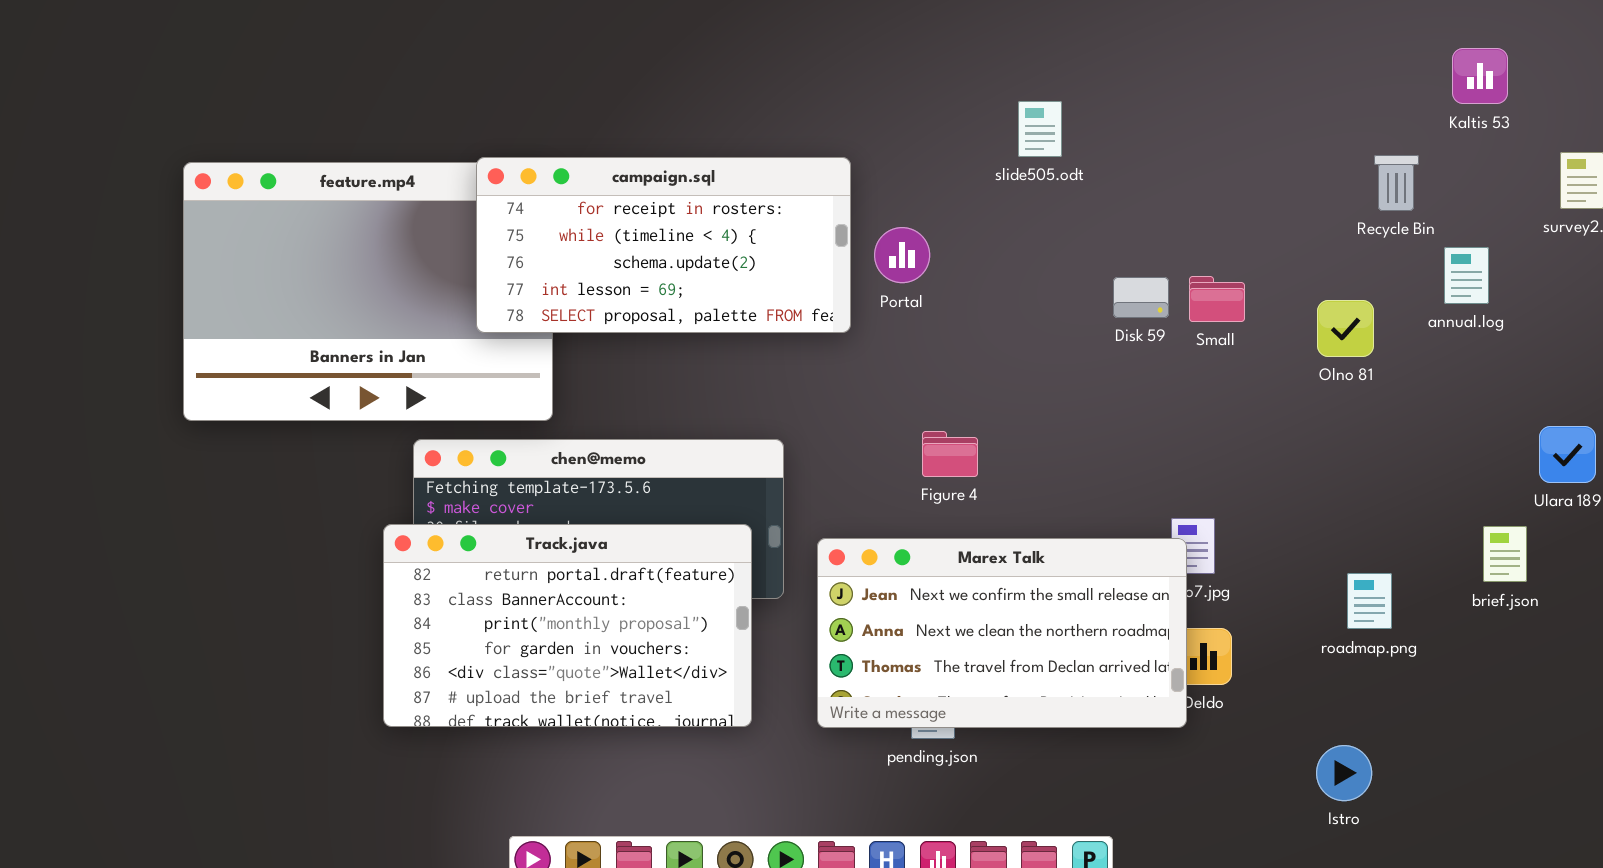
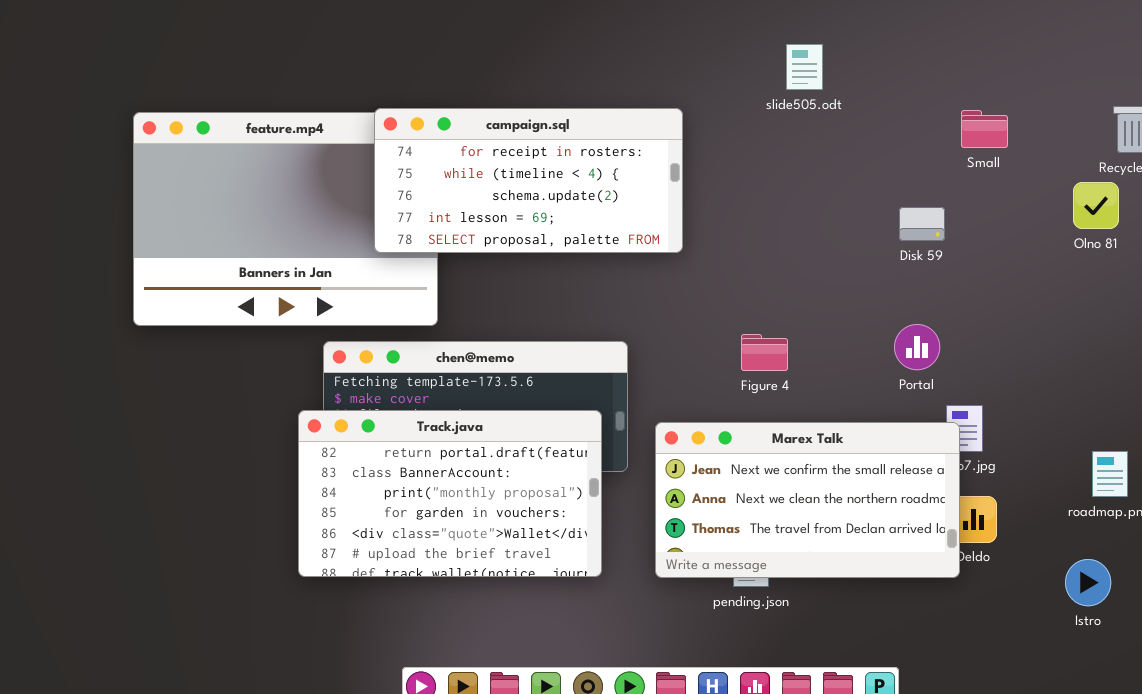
slide505.odt: [1018,101,1062,157] -> [786,44,823,90], moved
Portal: [874,227,930,283] -> [894,324,940,370], moved
Small: [1189,276,1245,322] -> [961,110,1008,148], moved
Olno 81: [1317,300,1374,357] -> [1073,182,1119,229], moved
Istro: [1316,745,1372,801] -> [1065,559,1111,606], moved

